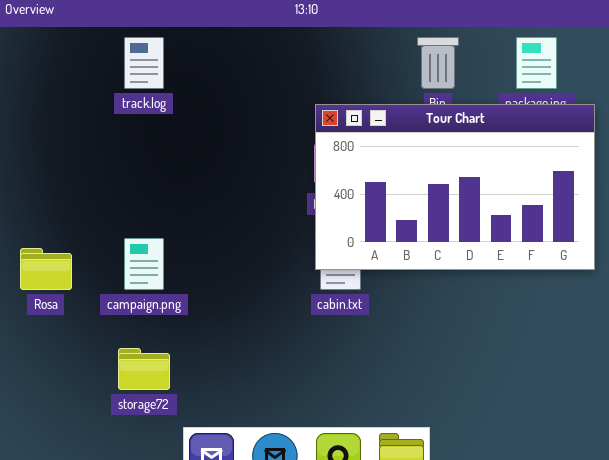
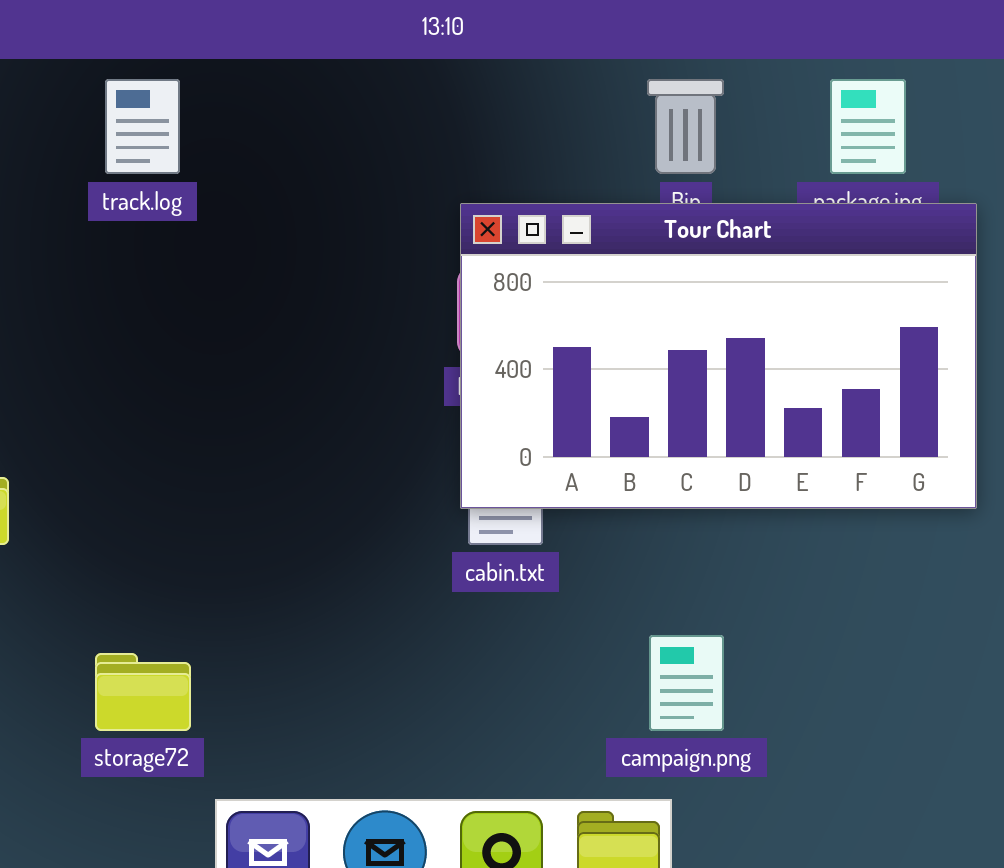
campaign.png: [124,238,164,290] -> [649,635,724,731], moved

